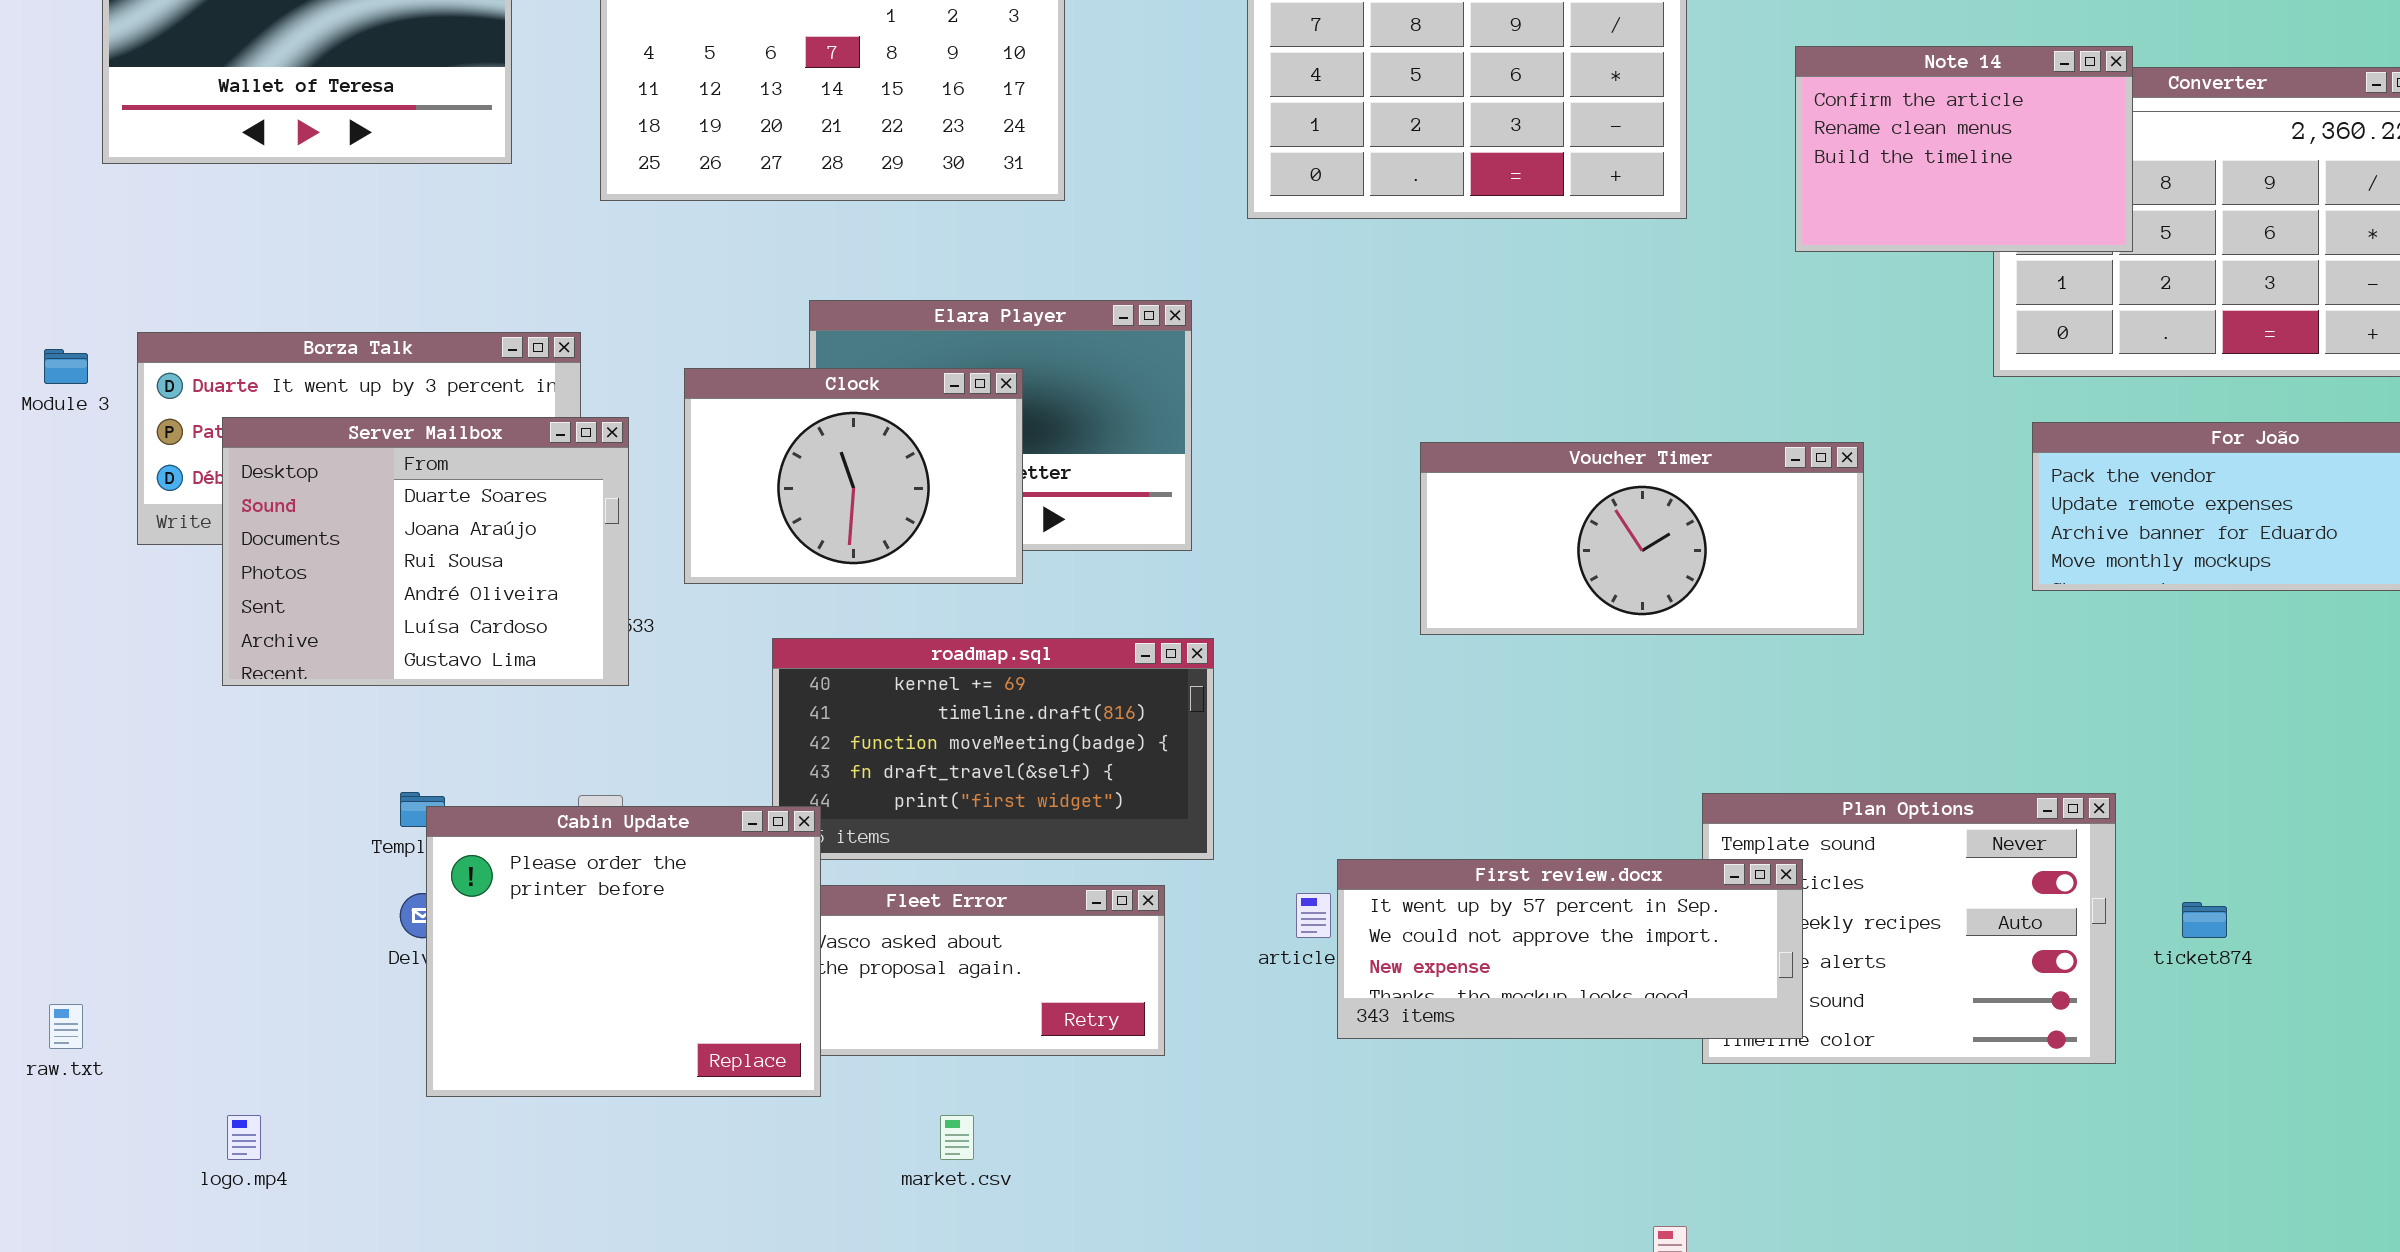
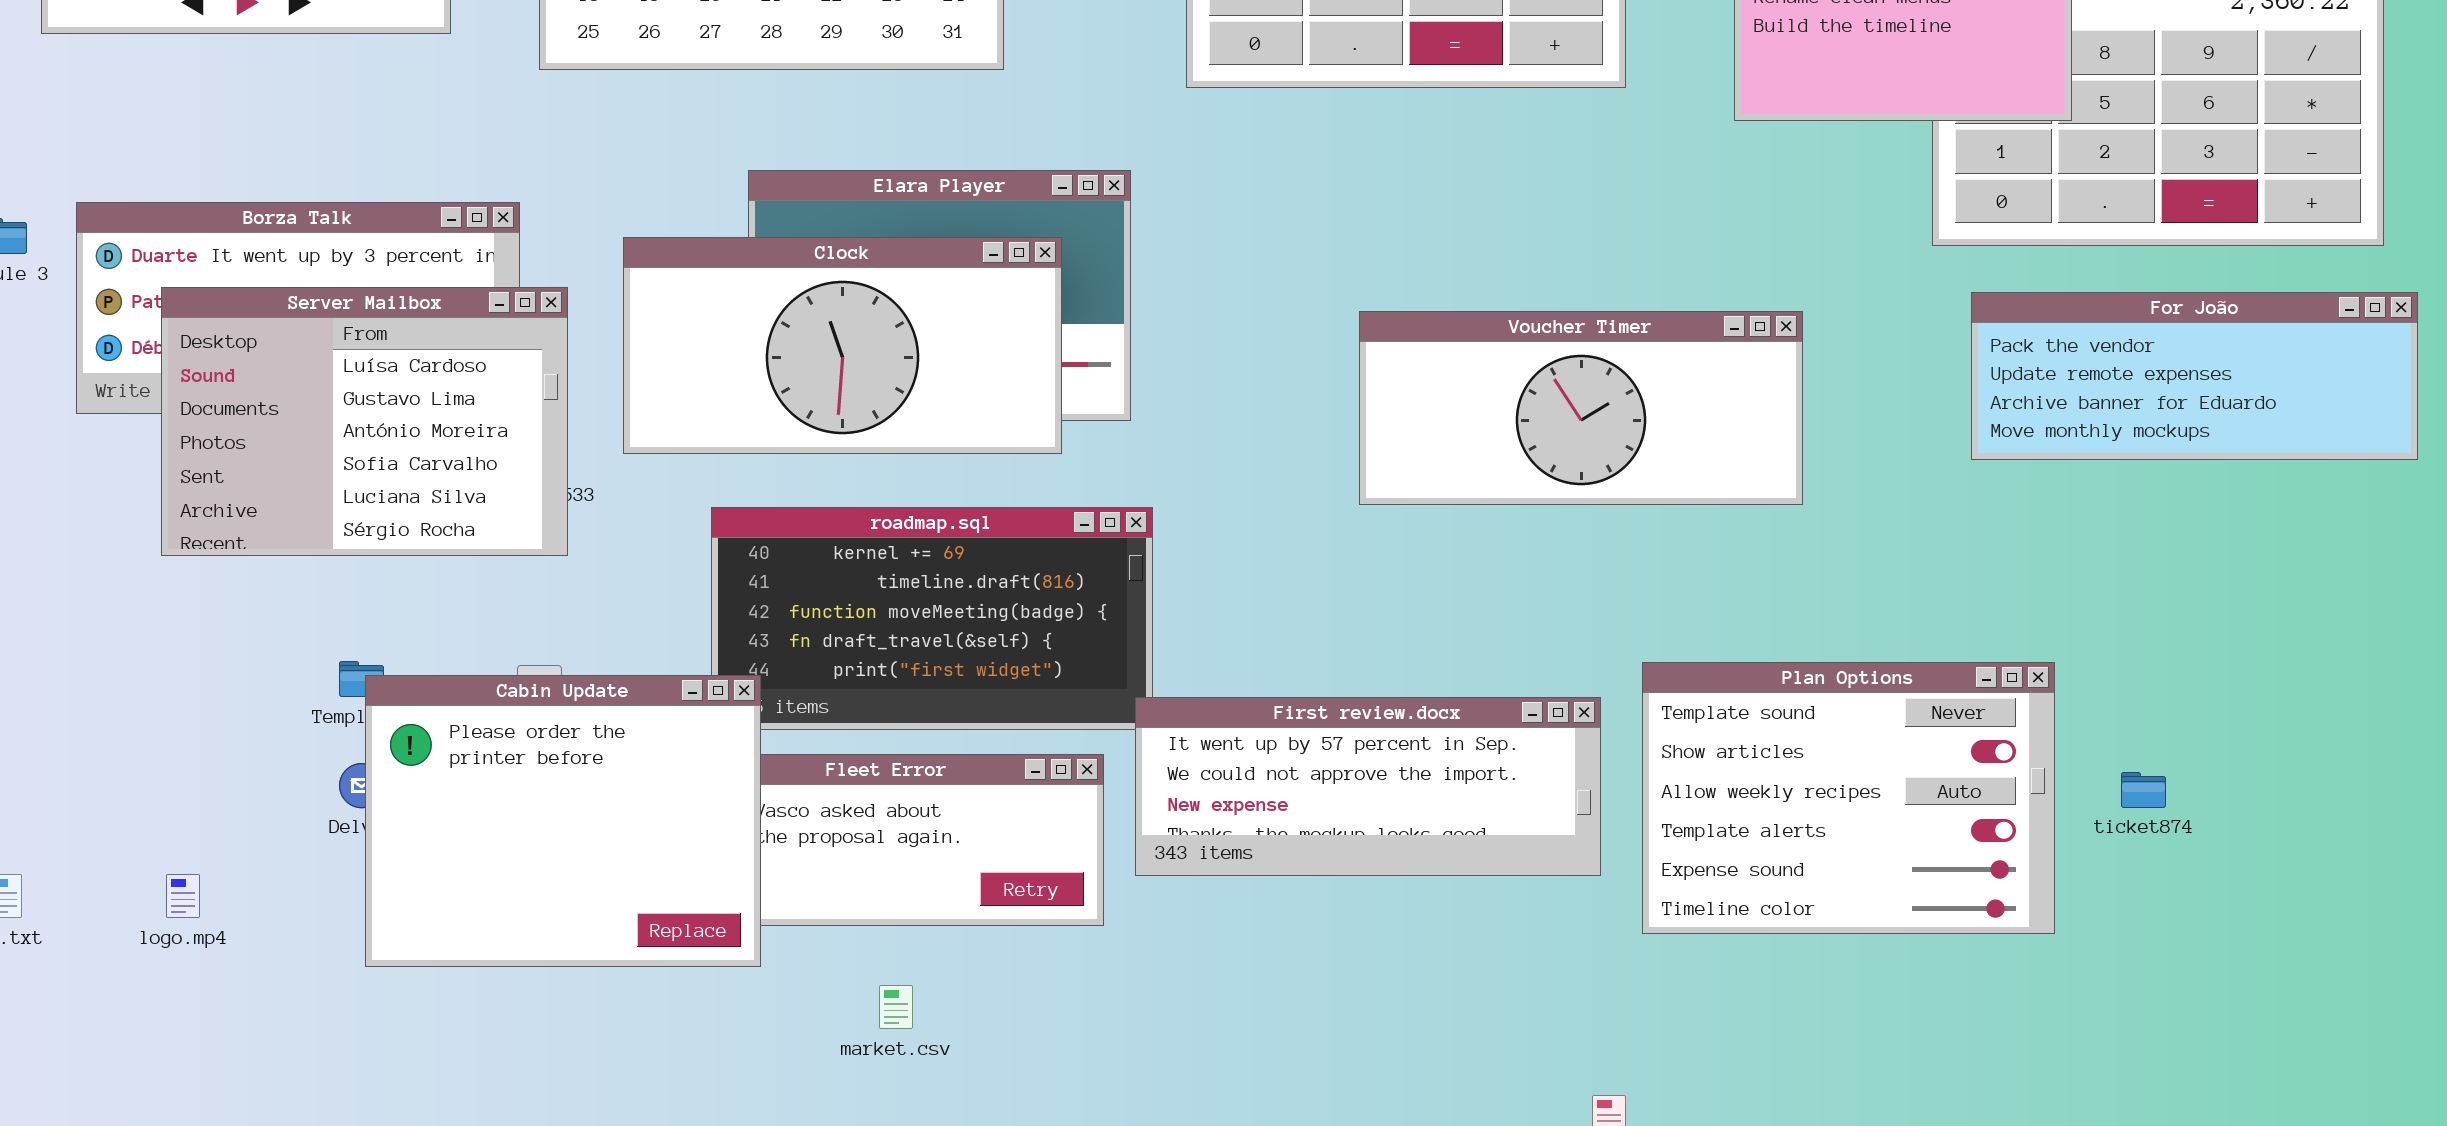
Clock: [684,368,1023,584] -> [623,237,1062,454], resized
Server Mailbox: [222,417,629,686] -> [161,287,568,556], scrolled down 4 rows
First review.docx: [1337,859,1803,1039] -> [1135,697,1601,876], moved
logo.mp4: [227,1115,261,1160] -> [166,874,200,918], moved

